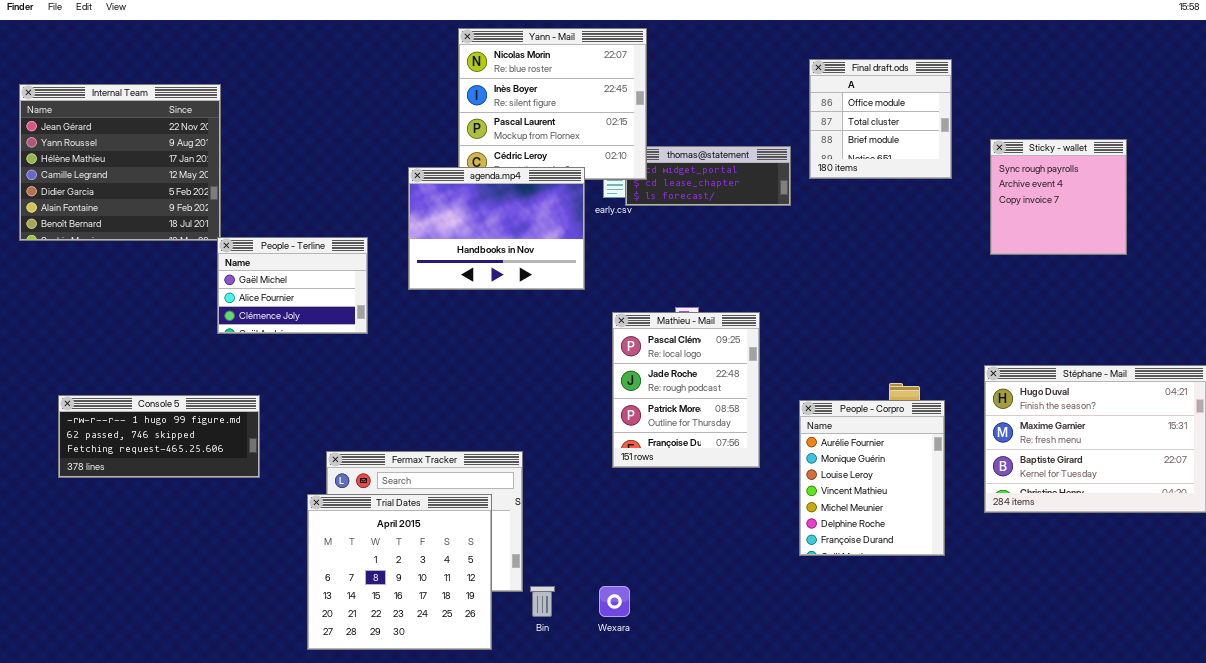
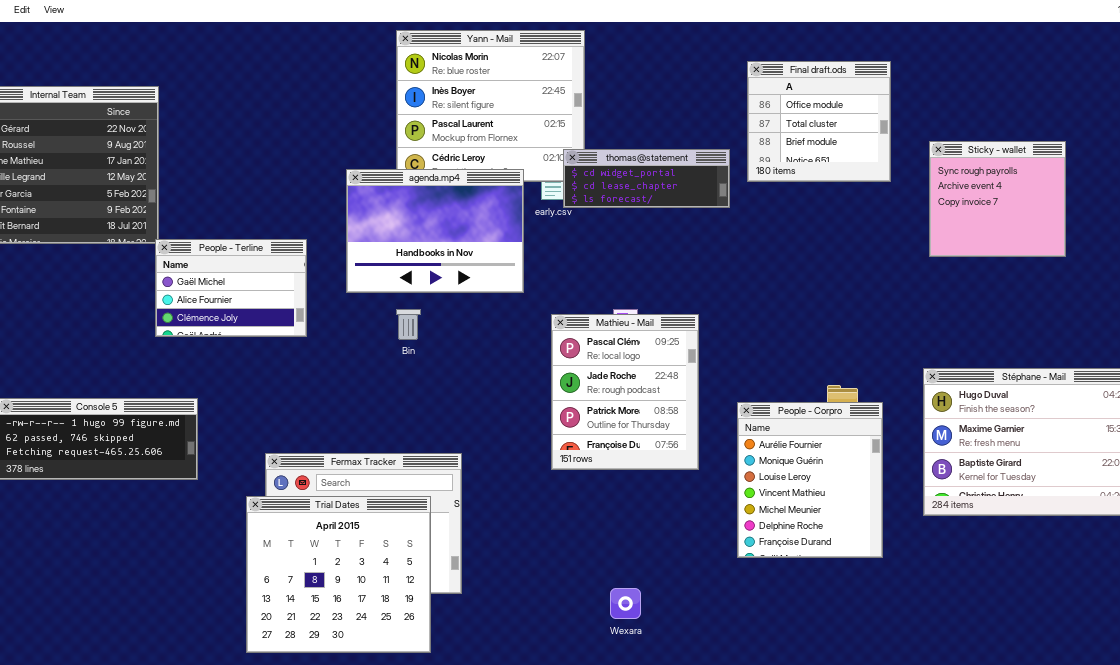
thomas@statement: [625,146,791,206] -> [563,149,730,208], raised
Bin: [530,586,555,617] -> [396,309,421,340], moved
Wexara: [599,586,630,617] -> [610,588,641,619], moved

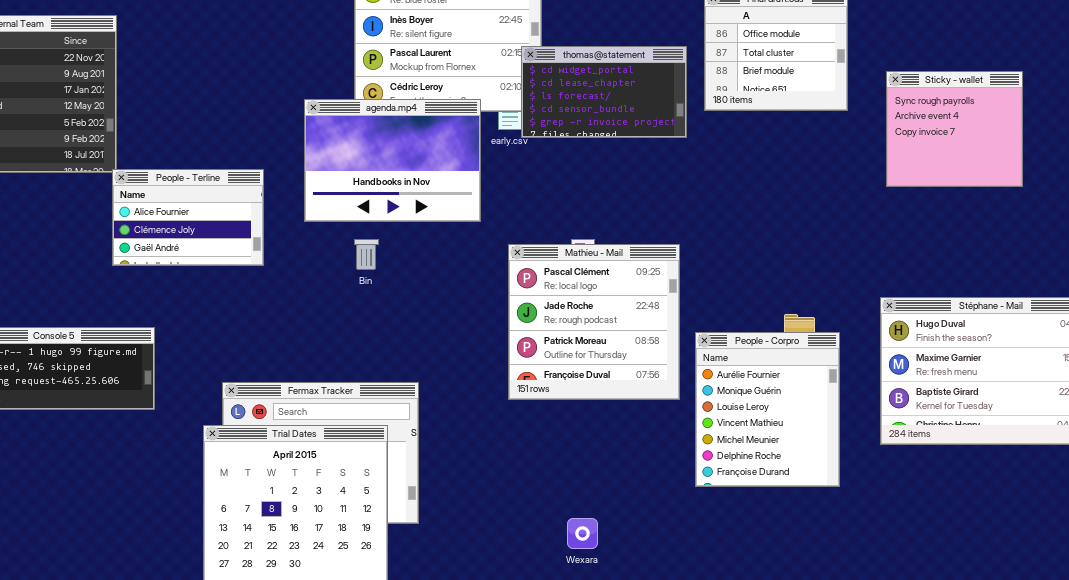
thomas@statement: [563,149,730,208] -> [521,46,687,138], resized
People - Terline: [155,239,307,337] -> [112,169,264,266], scrolled down 1 row
Mathieu - Mail: [551,314,699,470] -> [508,244,680,400], resized

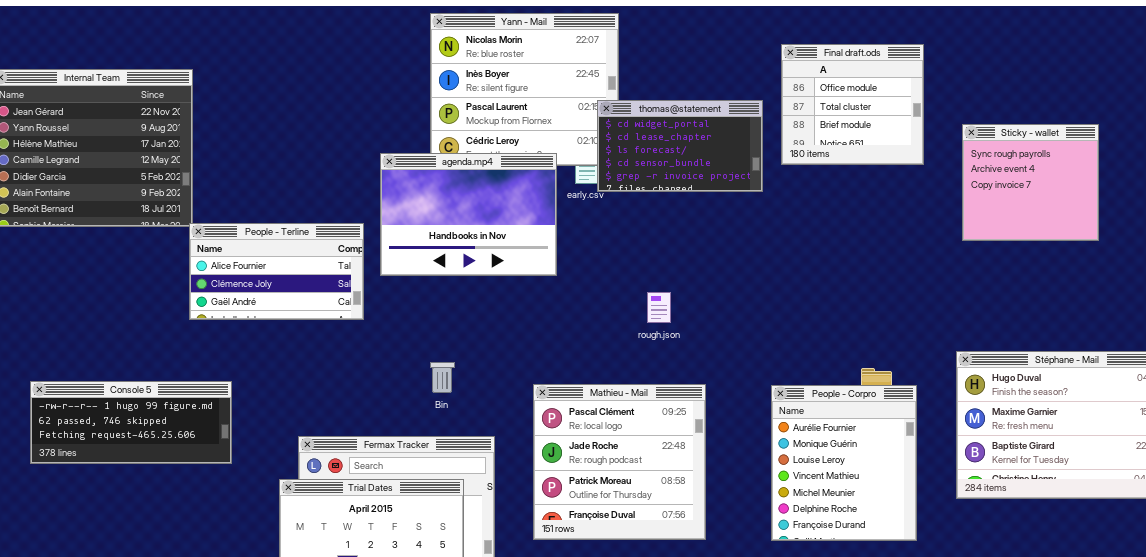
People - Terline: [112,169,264,266] -> [189,223,364,320], resized
Bin: [354,239,379,270] -> [430,362,455,393], moved
Mathieu - Mail: [508,244,680,400] -> [533,384,706,540], moved

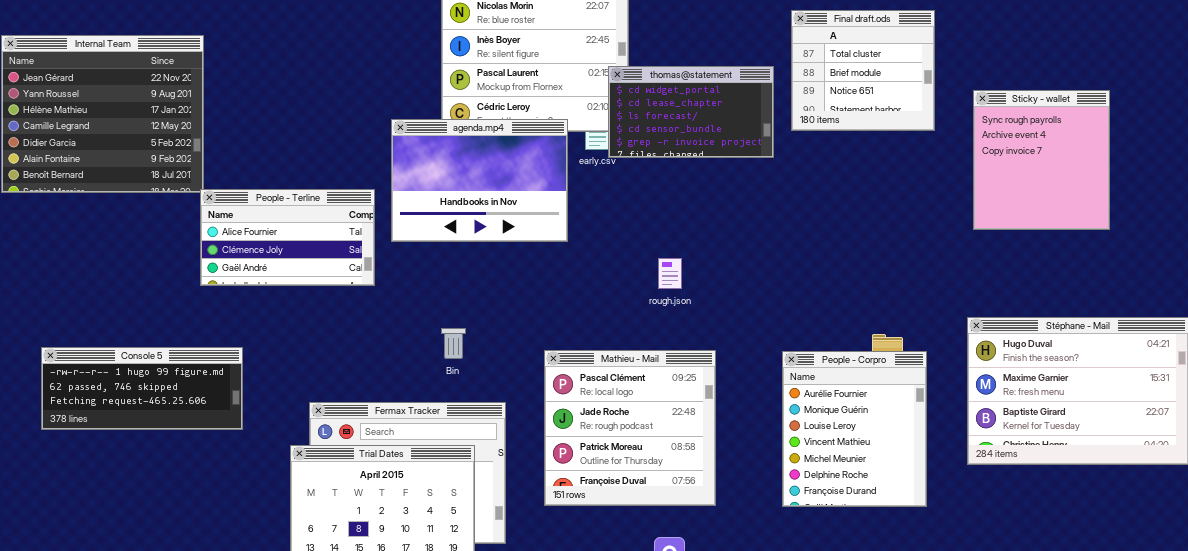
Final draft.ods: [781,44,924,165] -> [791,10,935,131], scrolled down 1 row
Sticky - wallet: [962,124,1099,241] -> [973,90,1110,230], resized

